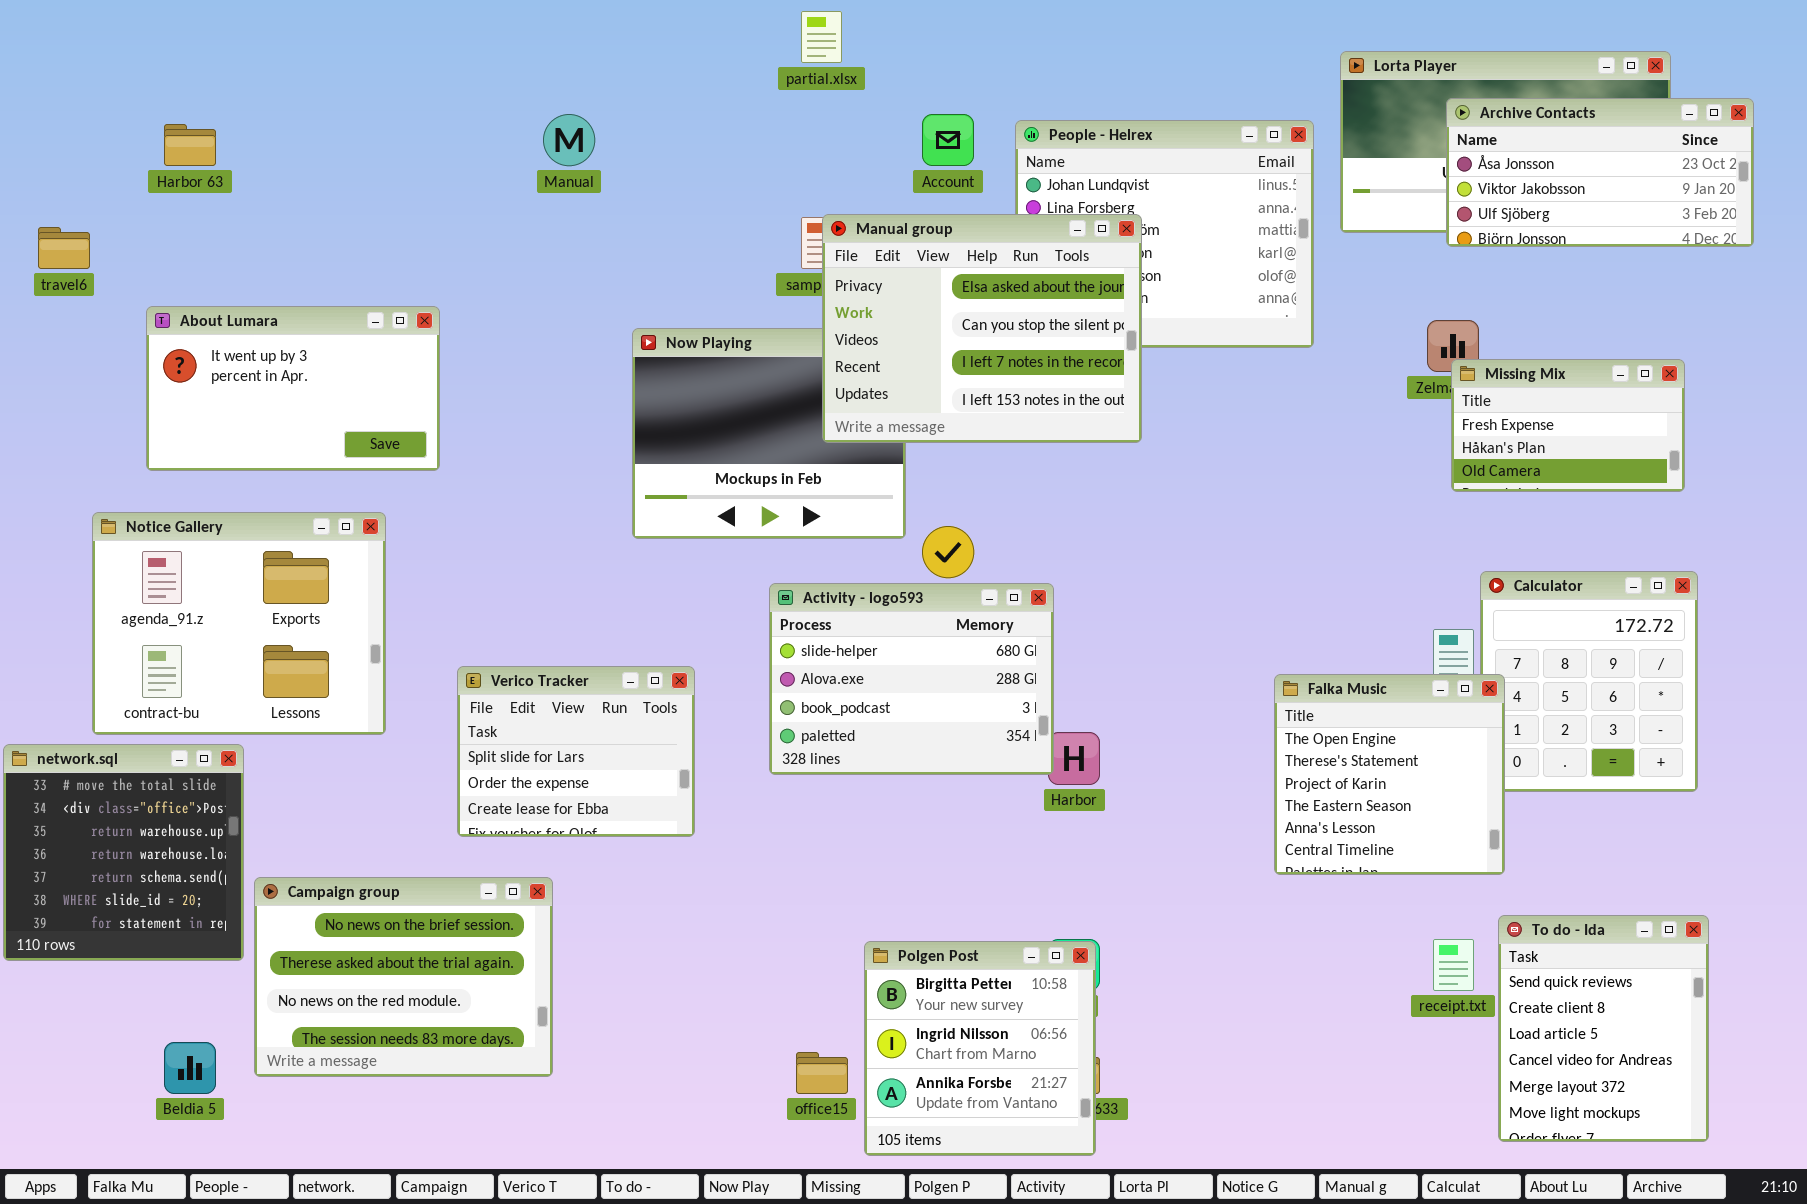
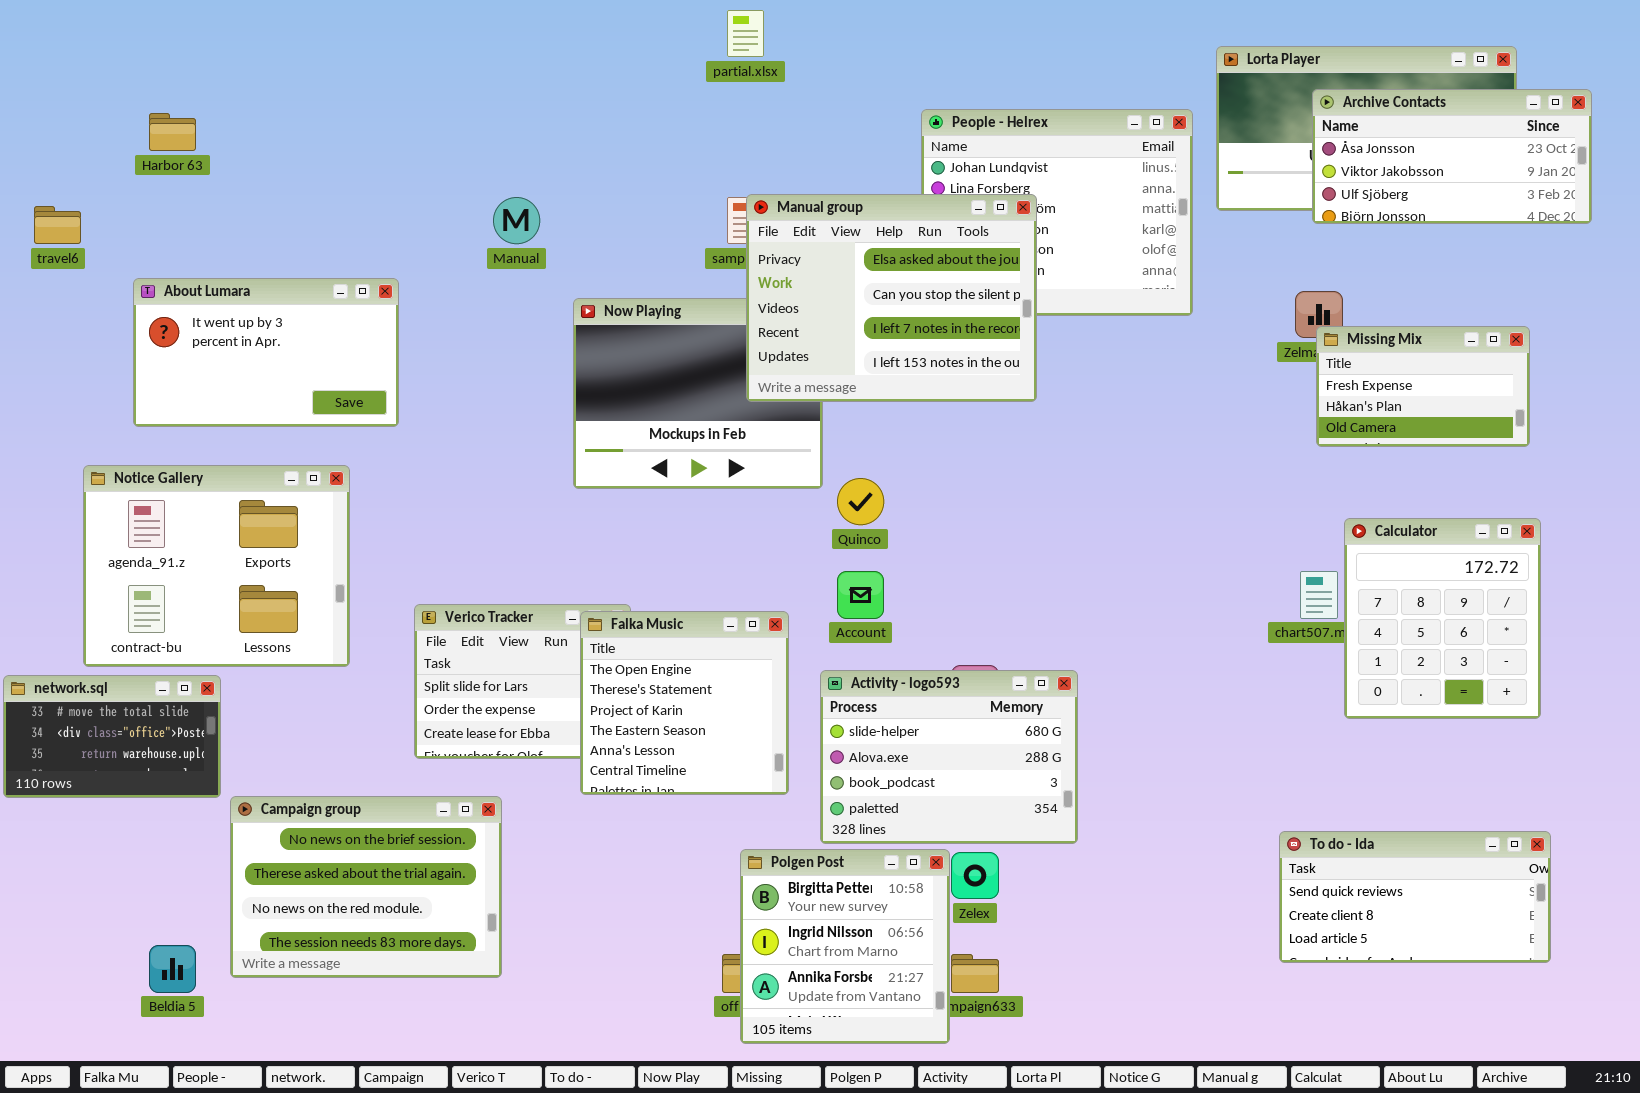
Manual: [543,114,595,166] -> [493,197,540,244], moved
Account: [922,114,974,166] -> [837,571,884,619], moved
Activity - logo593: [769,583,1054,775] -> [820,670,1078,844], moved
Falka Music: [1274,674,1505,875] -> [580,611,789,795], moved
network.sql: [3,744,244,961] -> [3,675,221,798], resized
To do - Ida: [1498,915,1709,1142] -> [1279,831,1551,963], resized
Polgen Post: [864,941,1096,1156] -> [740,849,950,1044], moved

